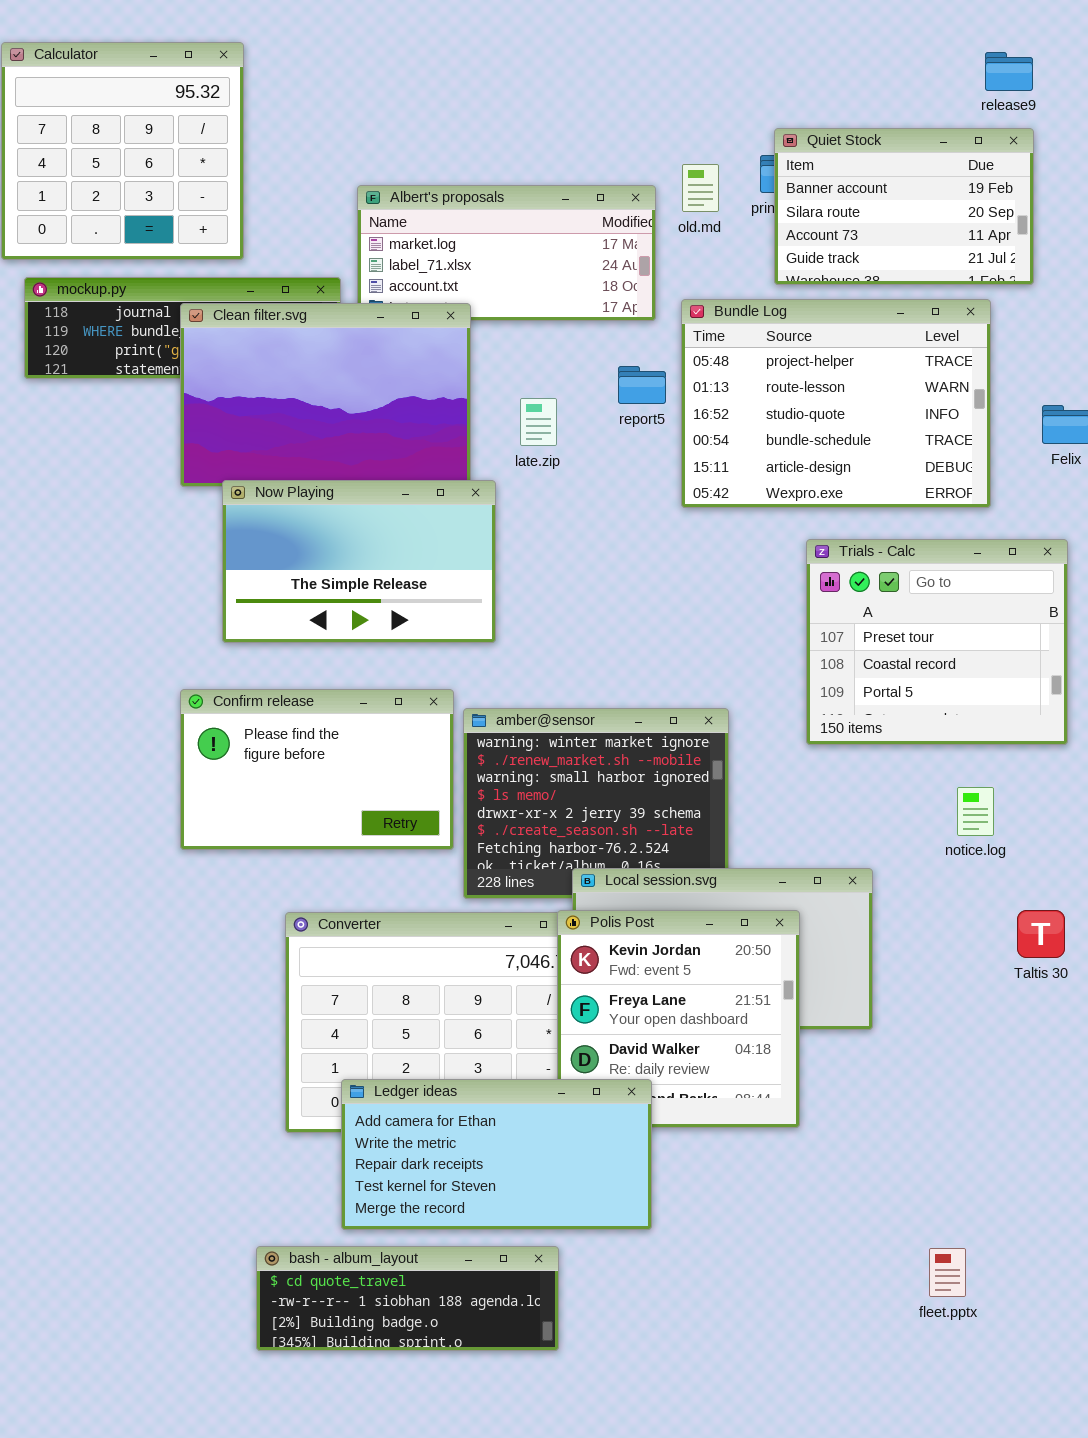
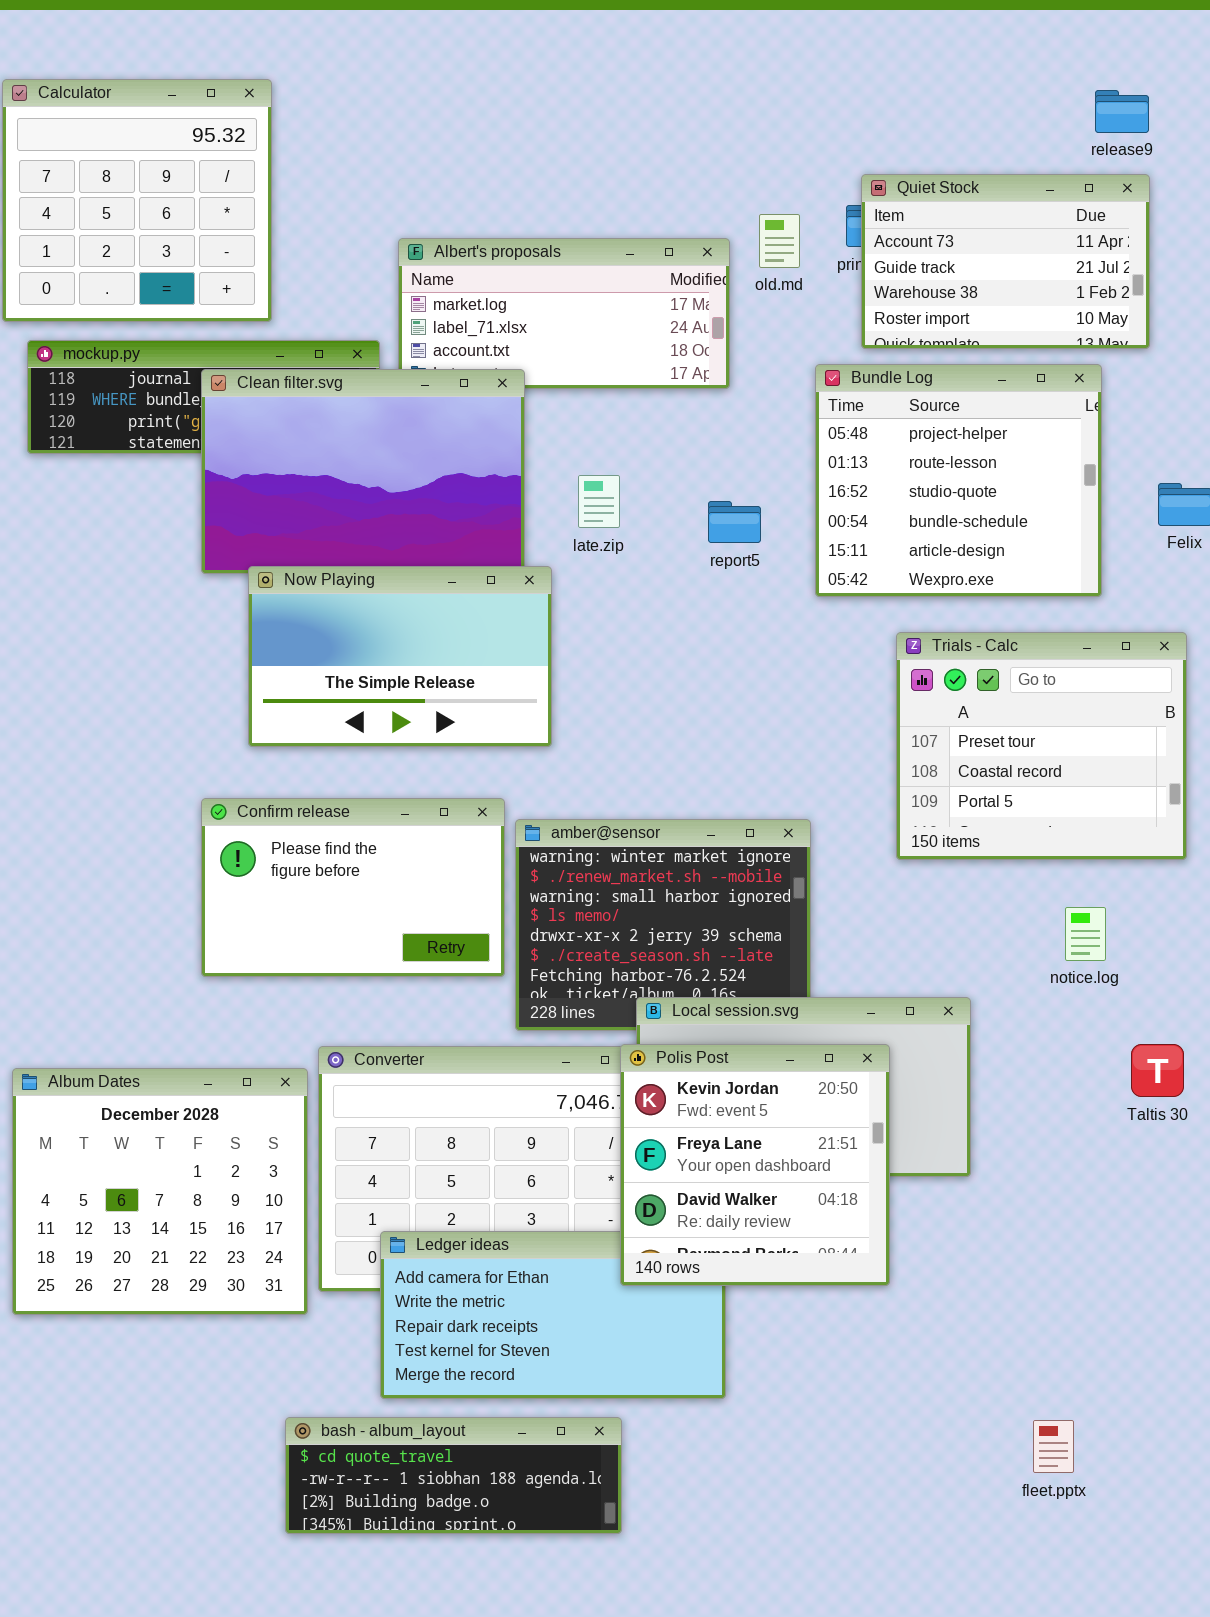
Quiet Stock: [774,128,1034,285] -> [861,174,1150,349], scrolled down 2 rows
Bundle Log: [681,299,991,508] -> [815,364,1102,597], resized
report5: [618,366,666,404] -> [708,501,761,543], moved
Polis Post: [557,910,800,1128] -> [620,1044,890,1286], raised
Album Dates: none -> [12,1068,308,1315], opened

